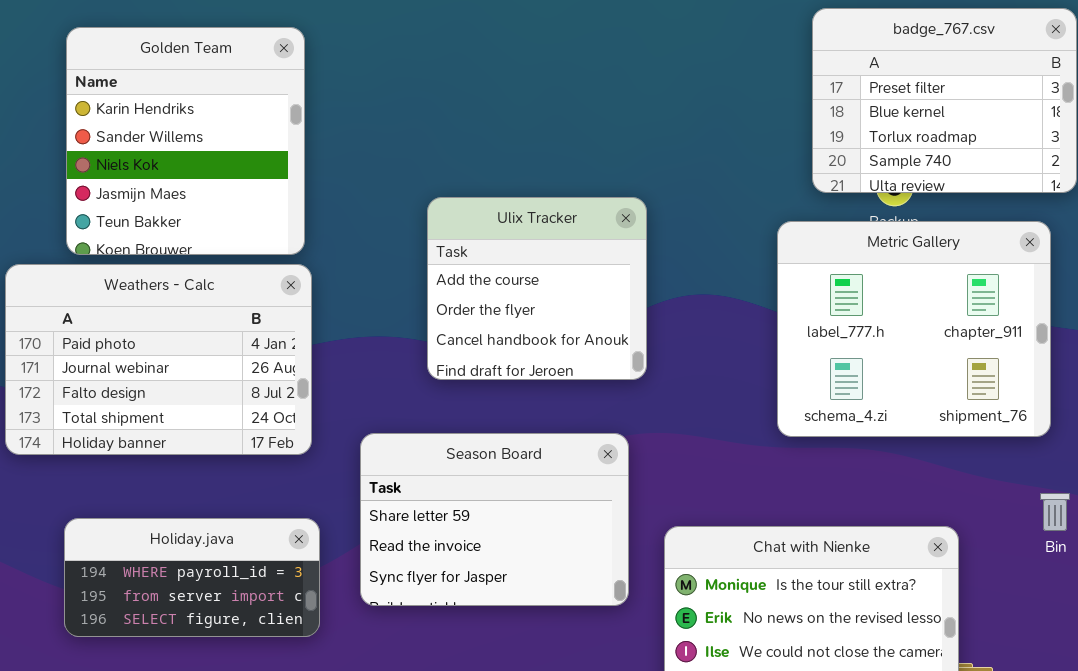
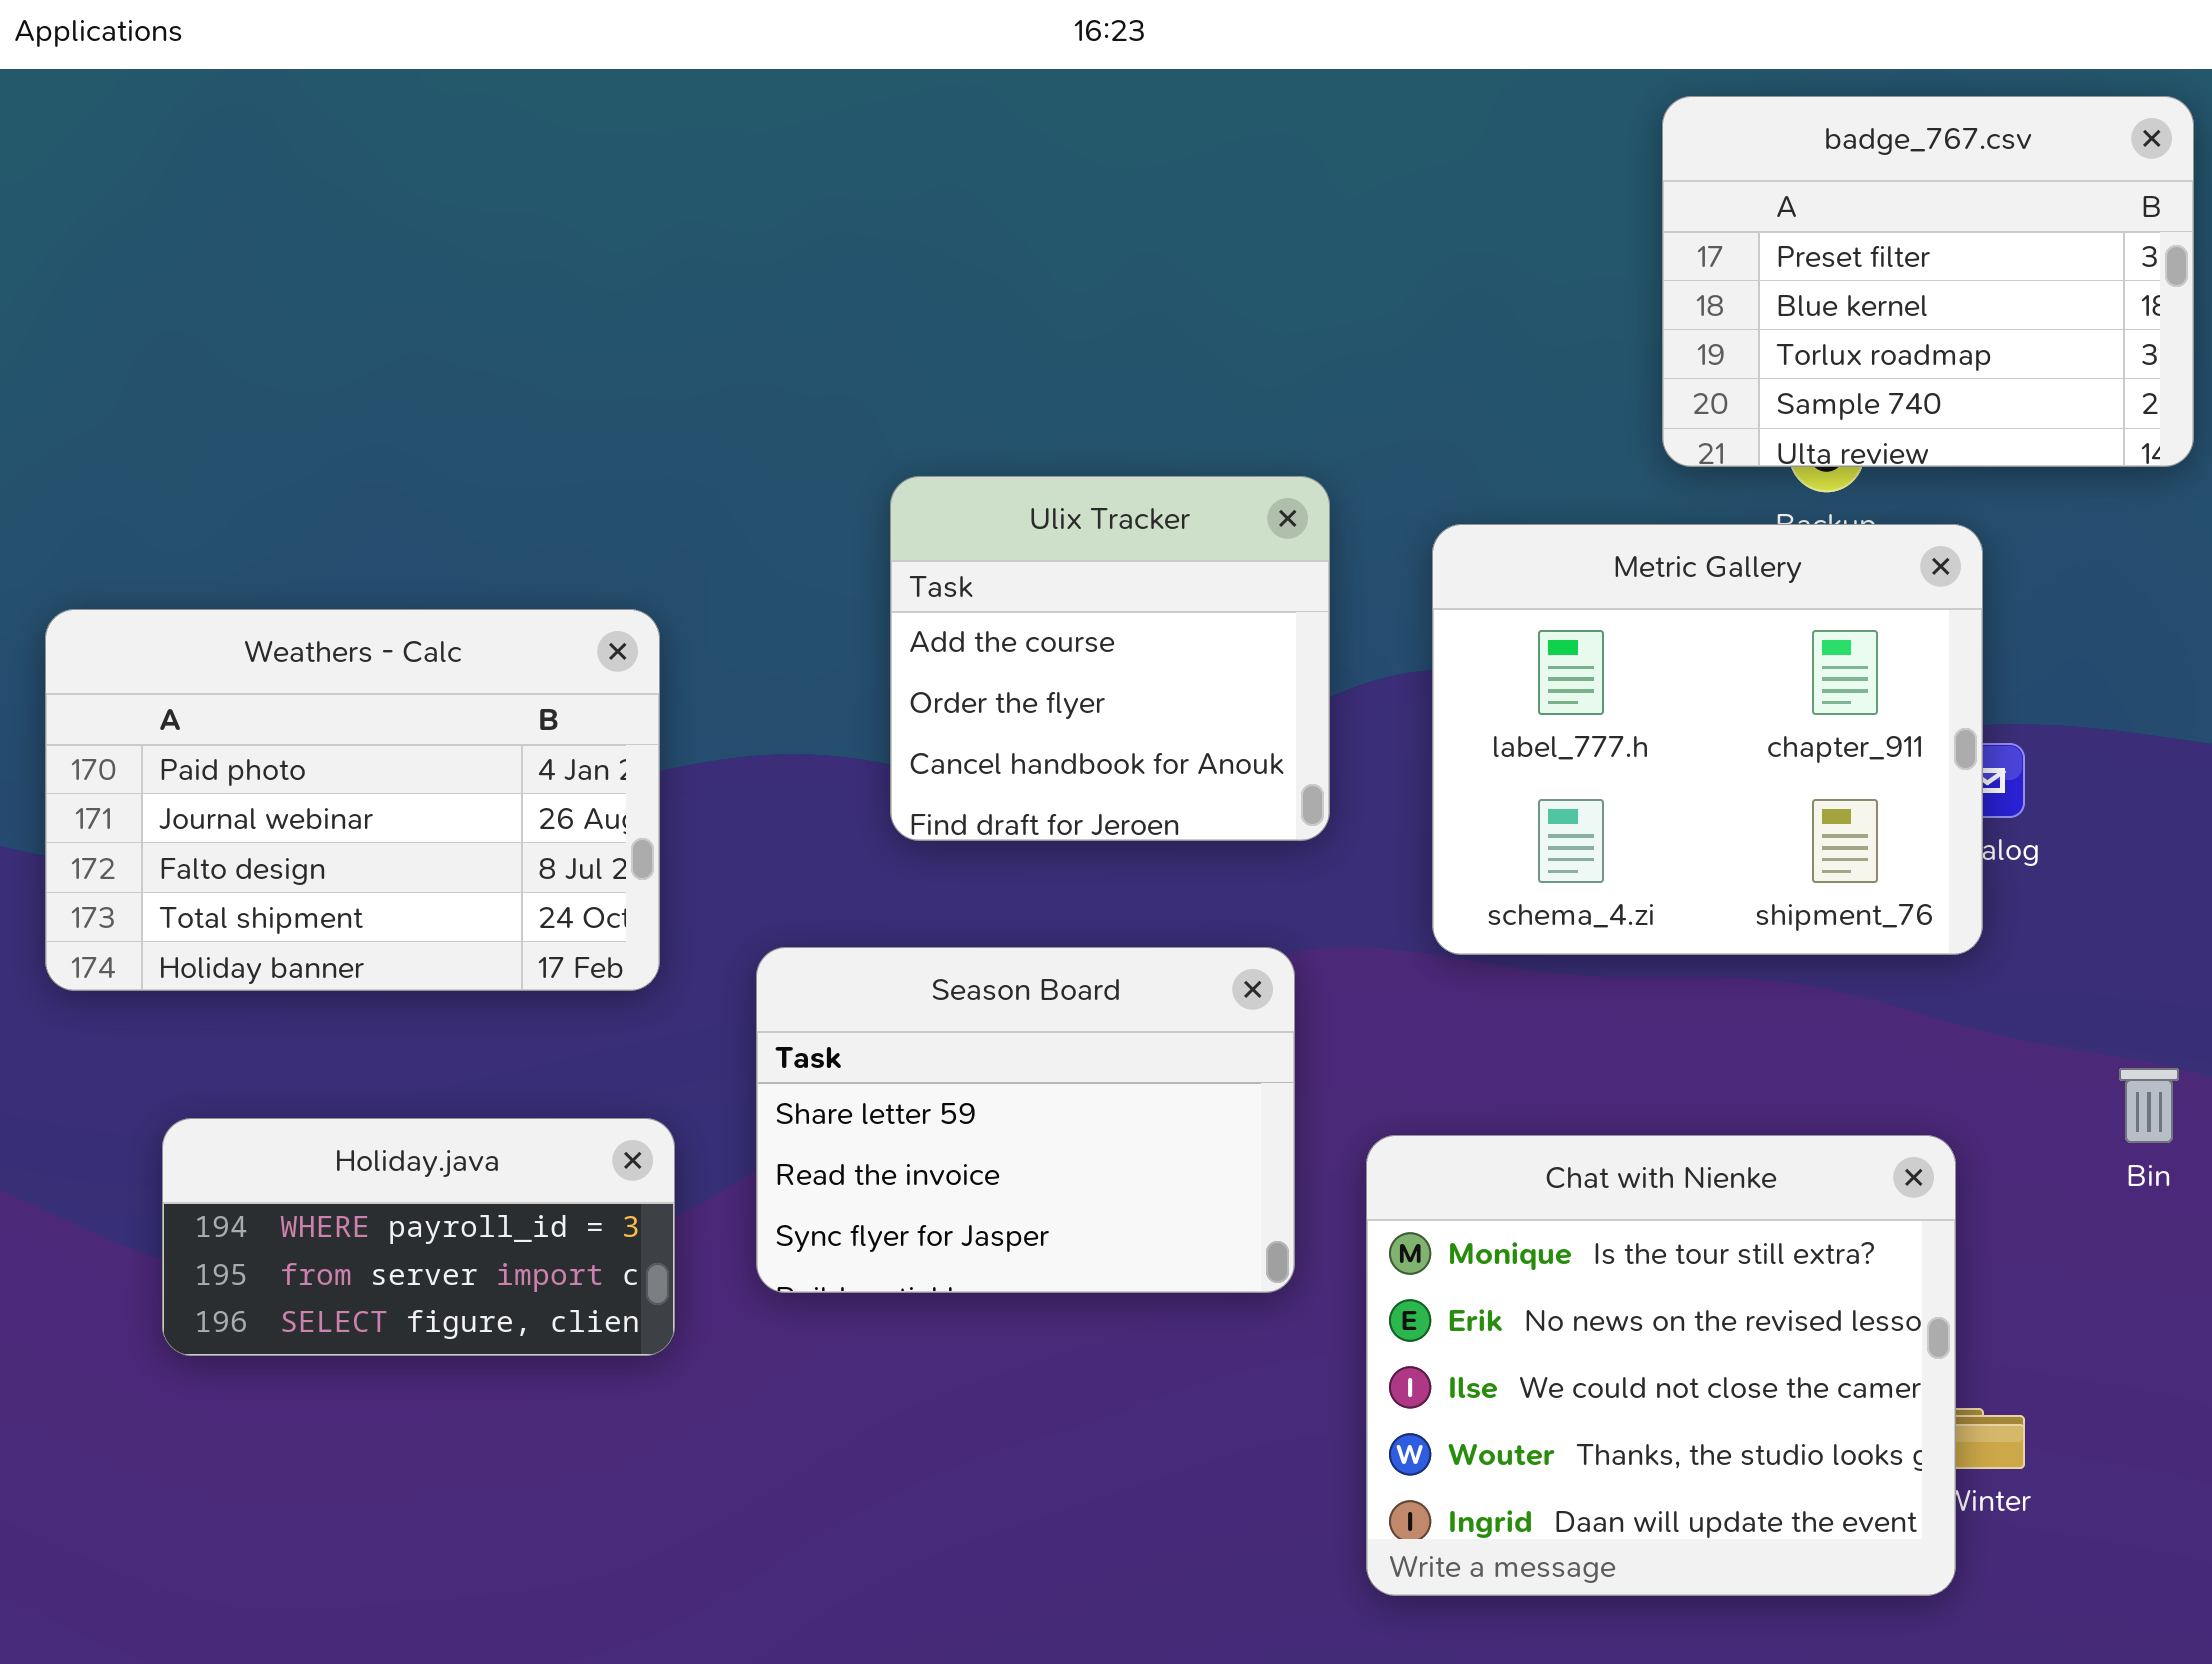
Golden Team: [66,27,305,255] -> none, closed
Metric Gallery: [777,221,1051,437] -> [1432,524,1983,955], moved

